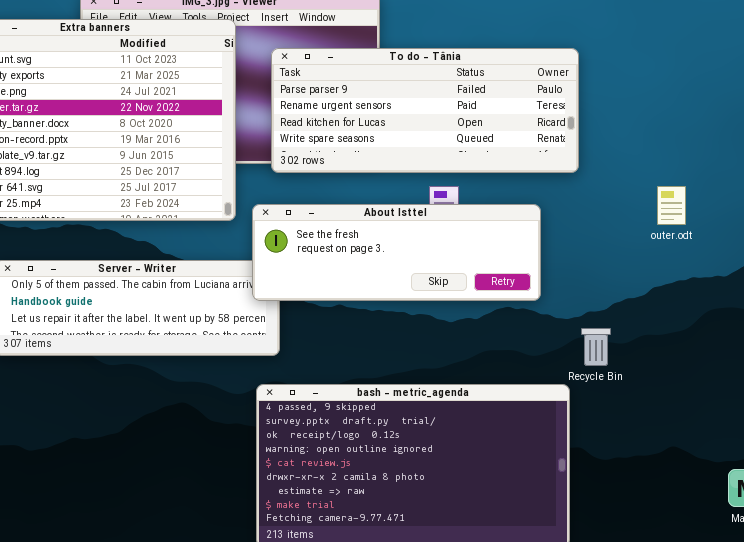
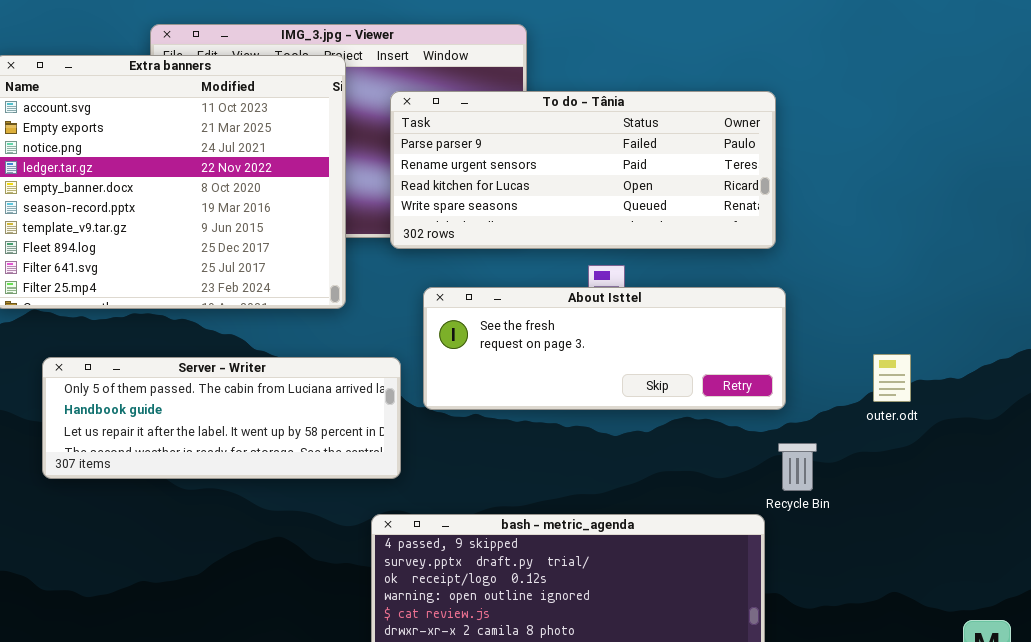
outer.odt: [657,186,686,225] -> [873,354,911,402], moved
About Isttel: [252,204,541,301] -> [423,287,786,410], moved

